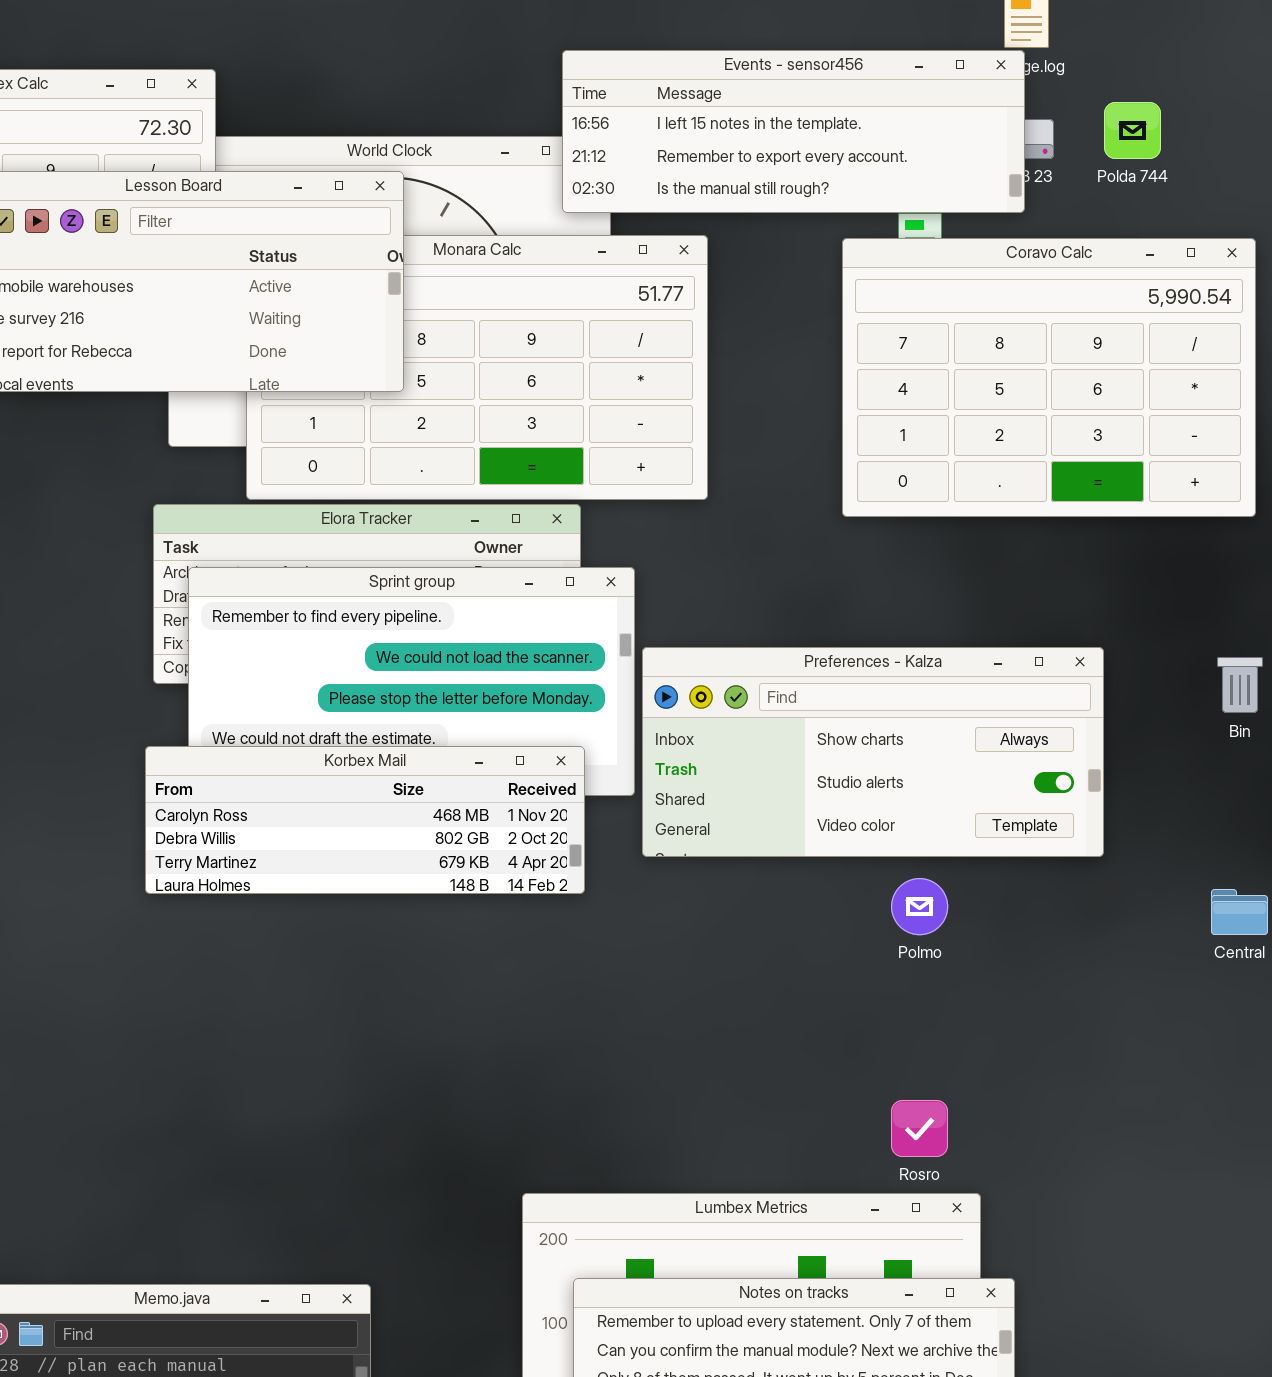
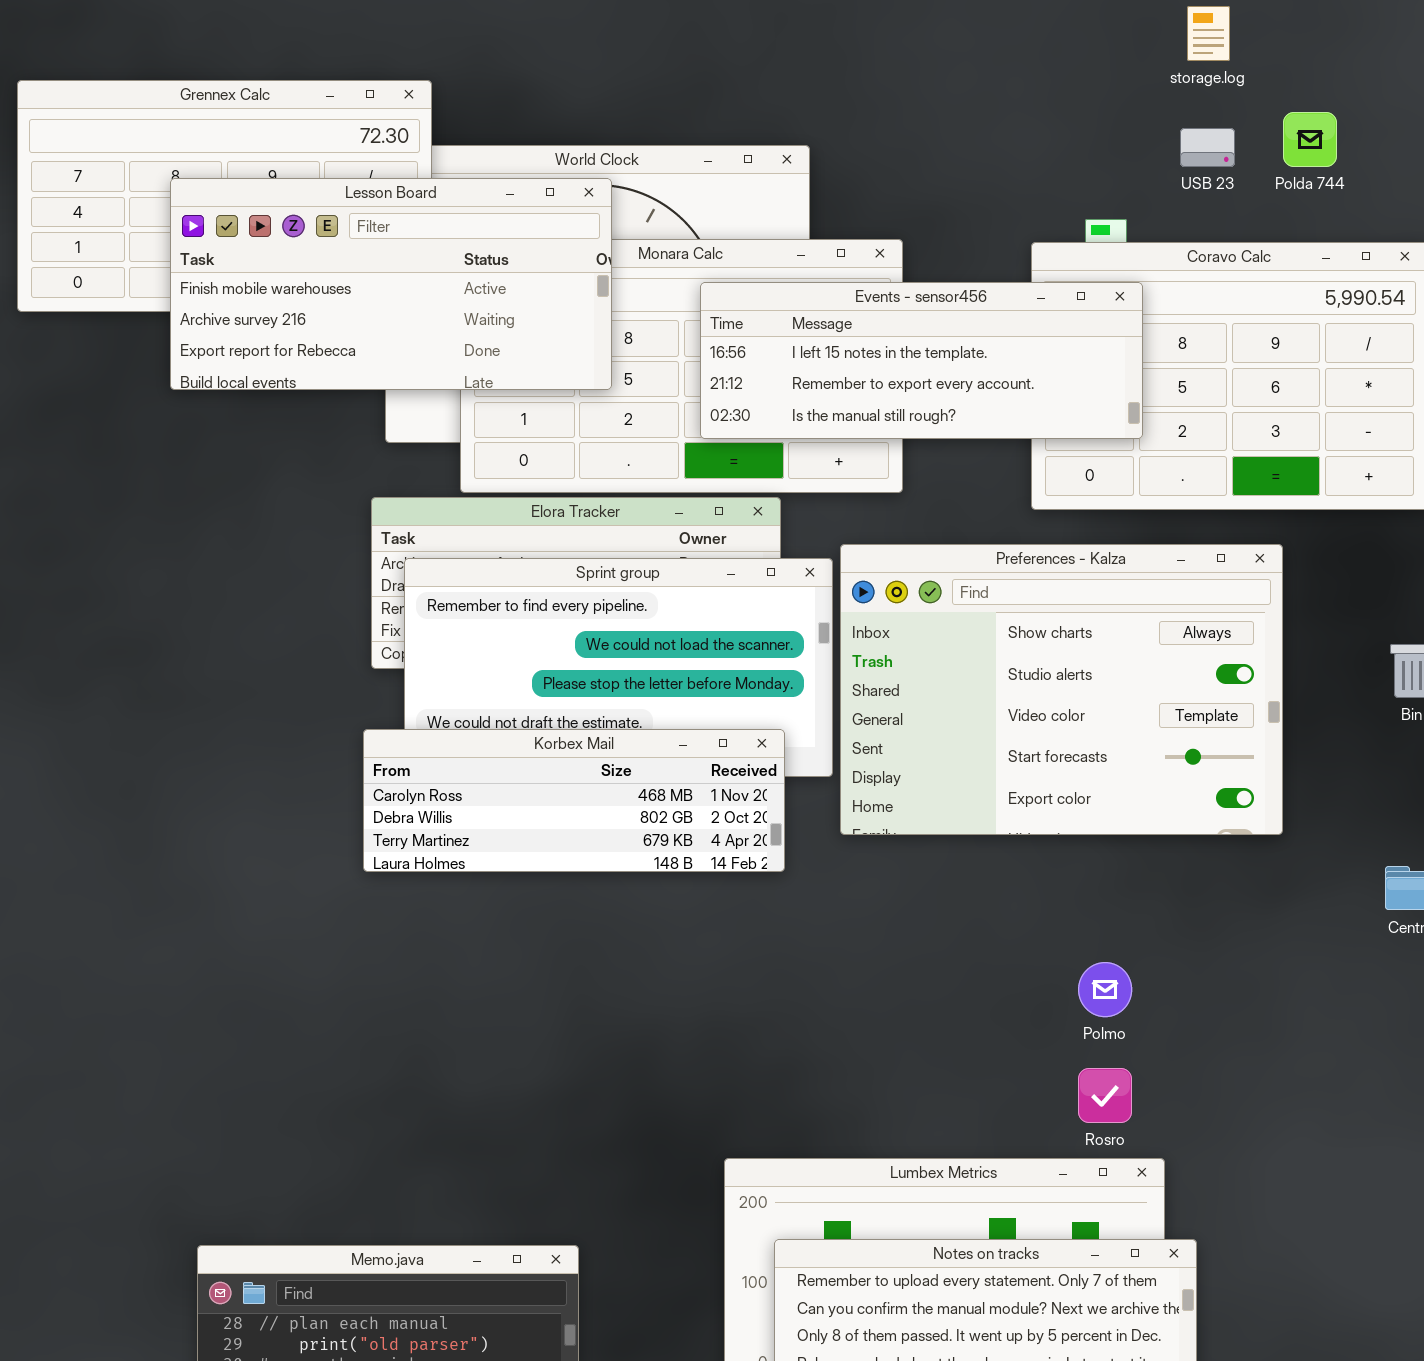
Events - sensor456: [562,50,1025,213] -> [700,282,1143,439], moved
Preferences - Kalza: [642,647,1104,857] -> [840,544,1283,835], resized
Polmo: [891,878,948,935] -> [1078,962,1132,1017], moved

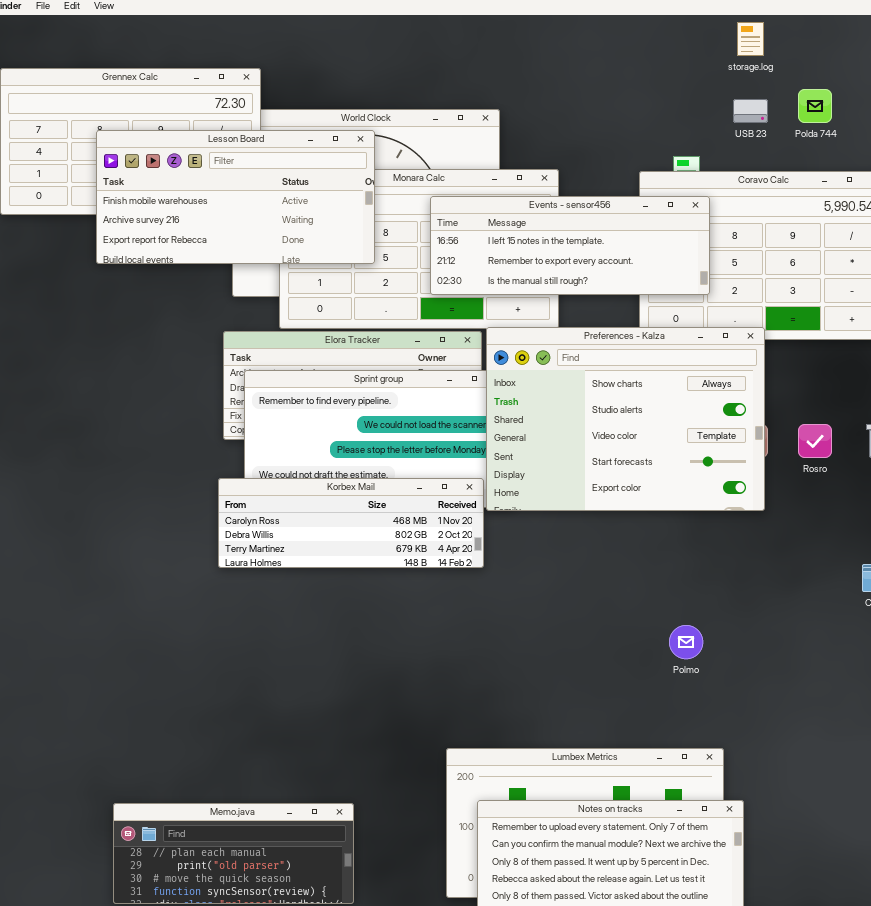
Preferences - Kalza: [840,544,1283,835] -> [486,327,765,511], moved
Rosro: [1078,1068,1132,1123] -> [798,424,832,458], moved

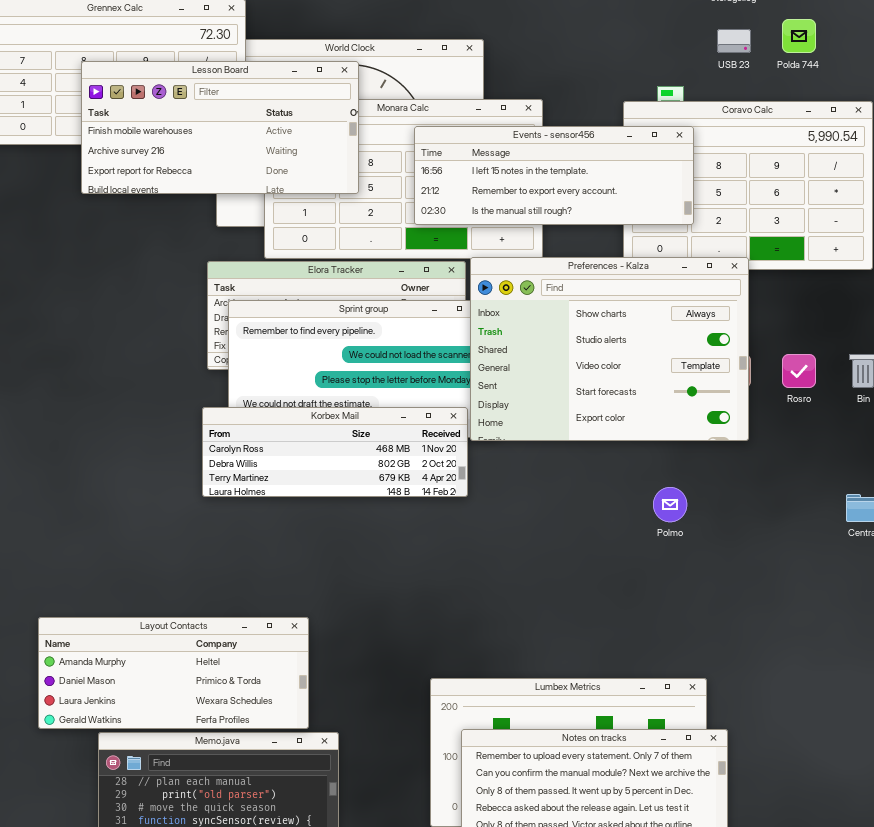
Polmo: [669,625,703,659] -> [653,487,687,522], moved
Layout Contacts: none -> [38,617,309,729], opened

